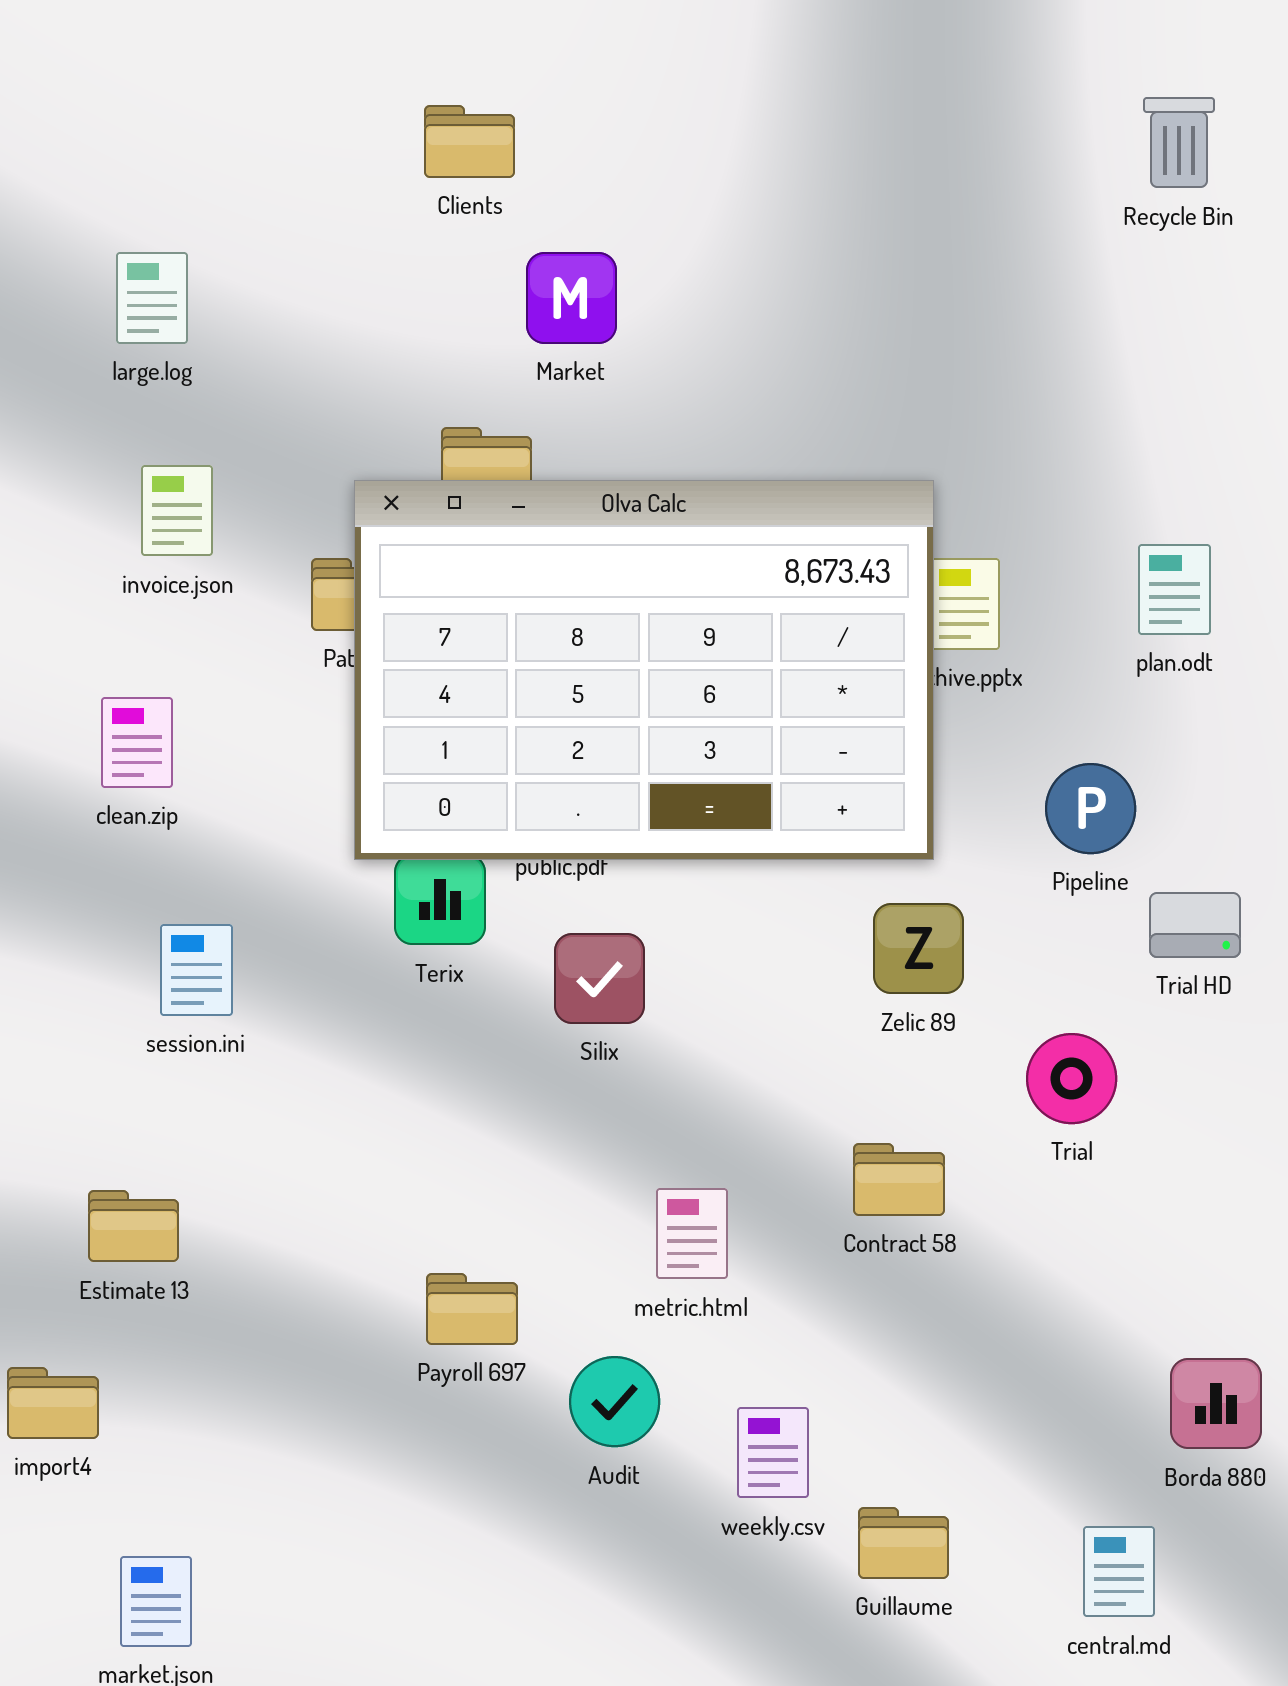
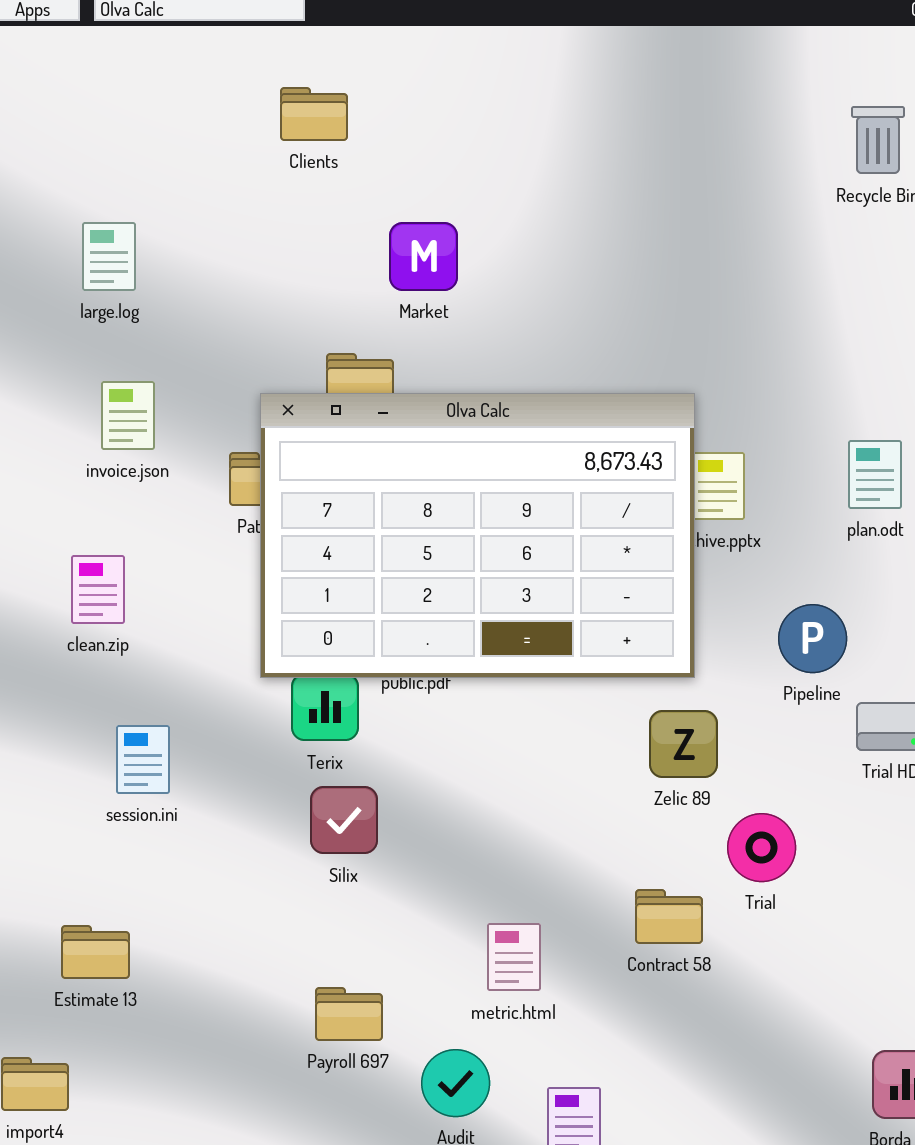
Clients: [424,105,515,178] -> [280,87,348,141], moved
Silix: [554,933,645,1024] -> [310,786,378,854], moved
Trial: [1026,1033,1117,1124] -> [727,813,796,882], moved

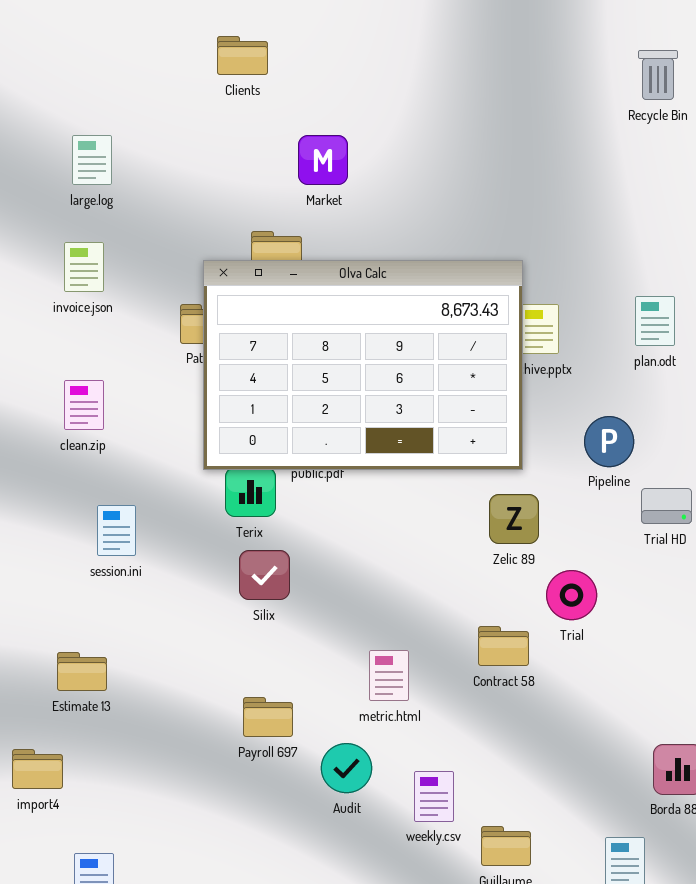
invoice.json: [101,381,155,450] -> [64,242,104,292], moved

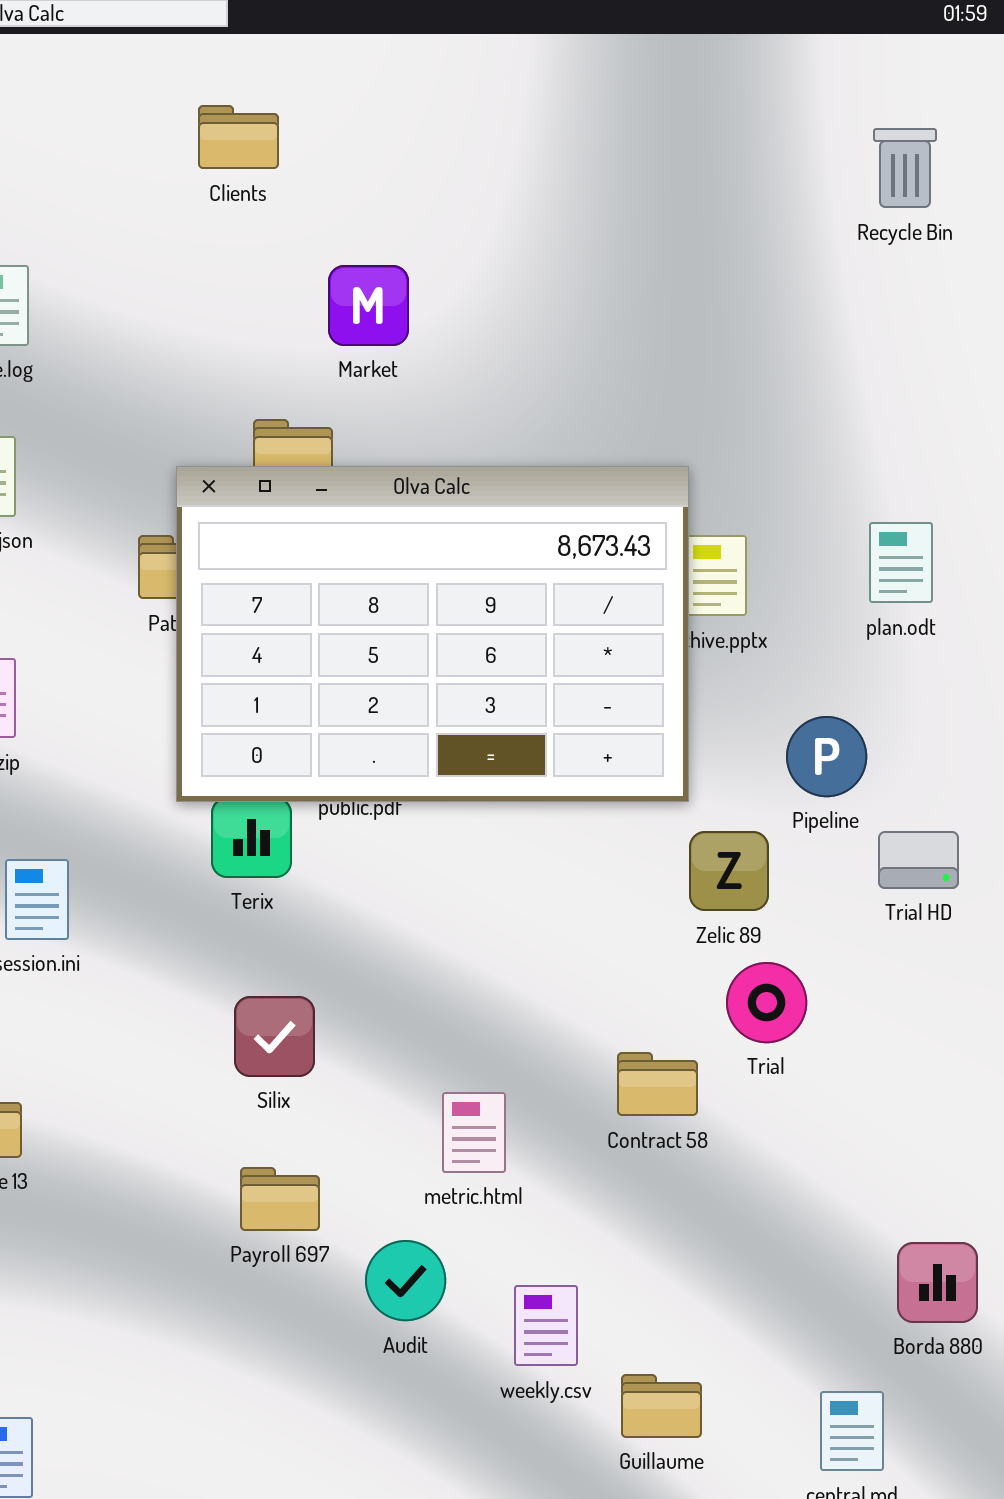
Zelic 89: [489,494,539,544] -> [689,831,769,911], moved
Silix: [239,550,290,600] -> [234,996,315,1077], moved

